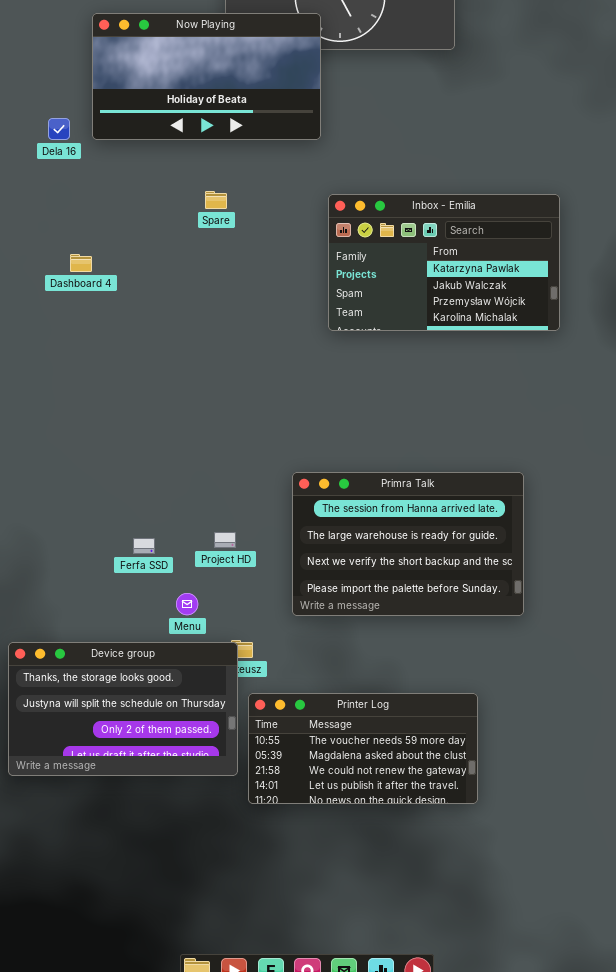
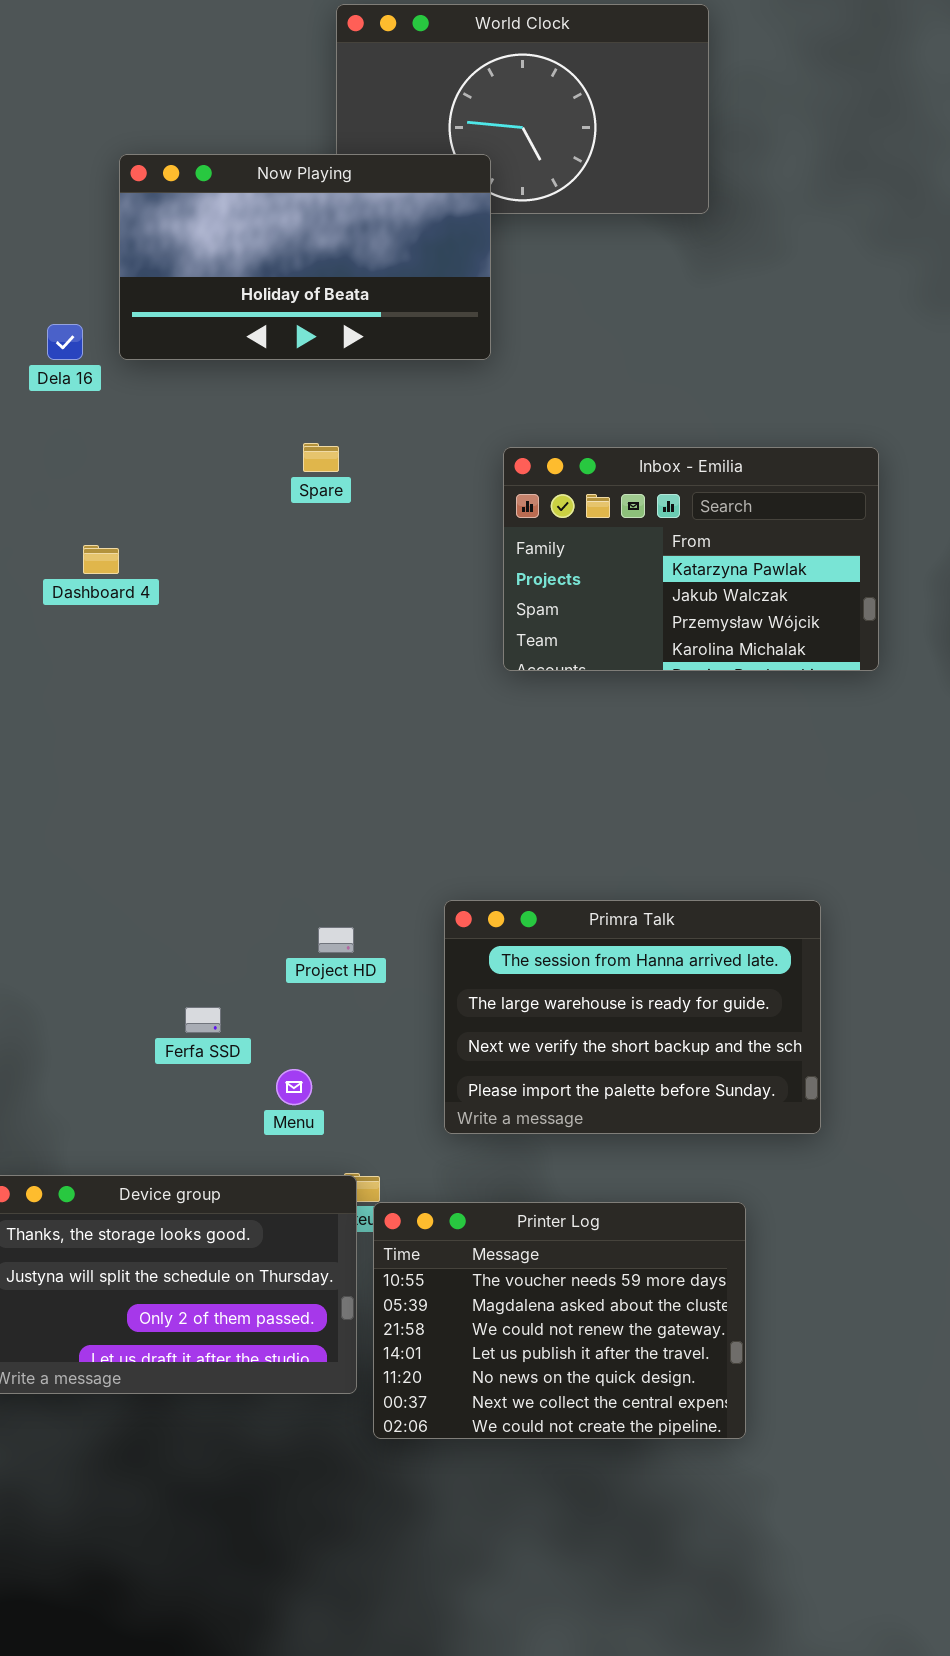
Project HD: [214,532,236,548] -> [318,927,354,953], moved
Menu: [176,593,198,615] -> [276,1069,312,1105], moved
Printer Log: [248,693,478,804] -> [373,1202,746,1439], resized

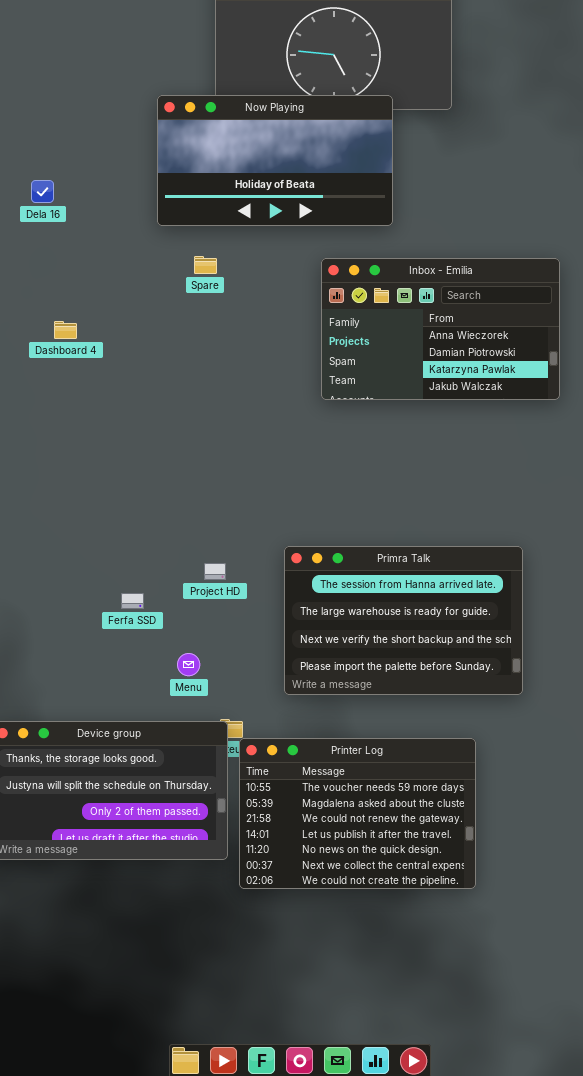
Now Playing: [119,154,491,360] -> [157,95,393,226], moved
Inbox - Emilia: [503,447,879,671] -> [321,258,560,400], scrolled up 2 rows
Ferfa SSD: [185,1007,221,1033] -> [121,593,144,609], moved

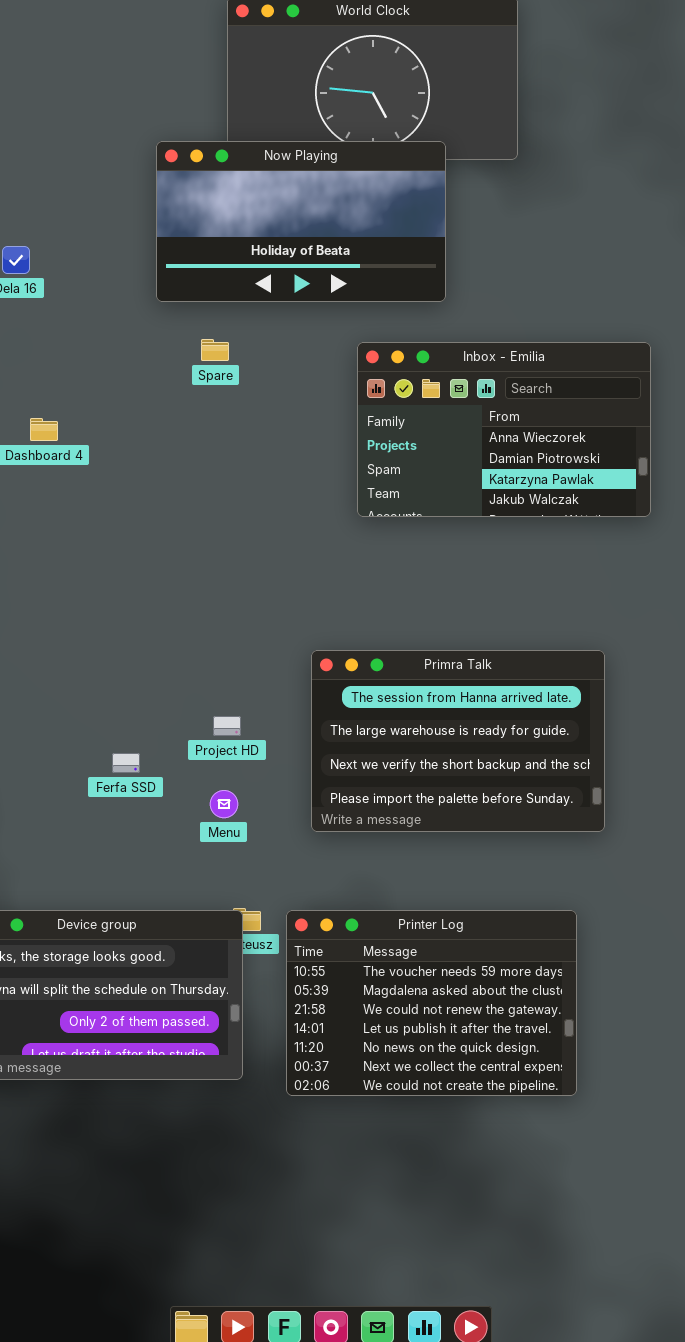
Primra Talk: [284,546,523,695] -> [311,650,605,832], moved
Menu: [177,653,200,676] -> [210,790,238,818], moved
Printer Log: [239,738,476,889] -> [286,910,577,1096], moved

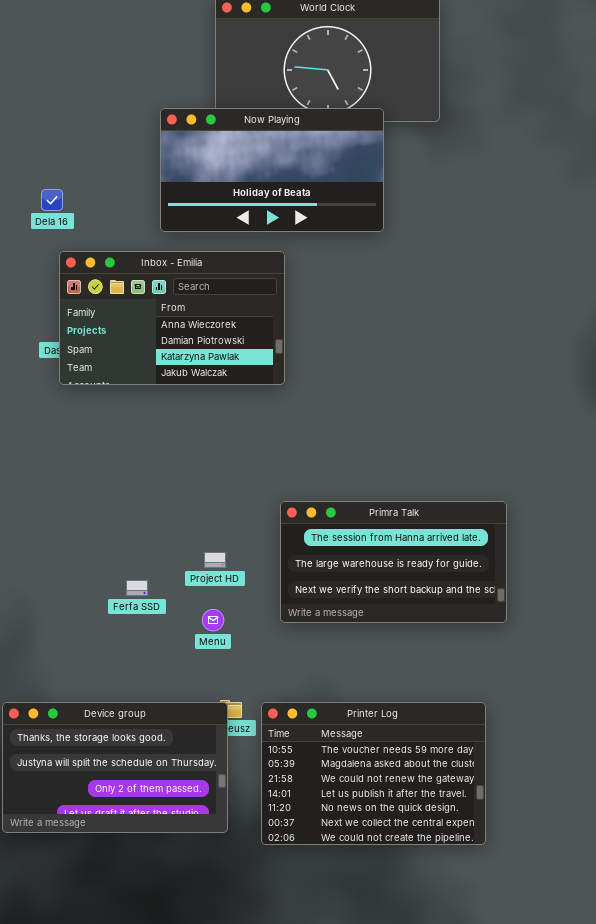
Inbox - Emilia: [357,342,651,517] -> [59,251,285,385], moved
Primra Talk: [311,650,605,832] -> [280,501,507,623], resized

